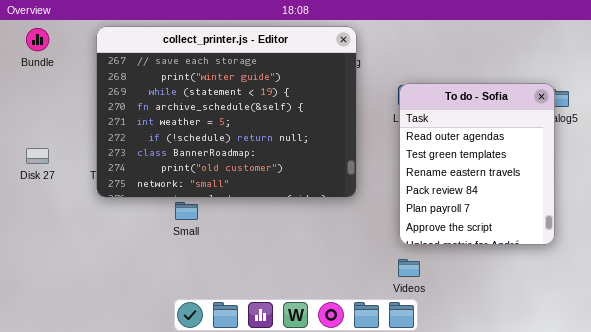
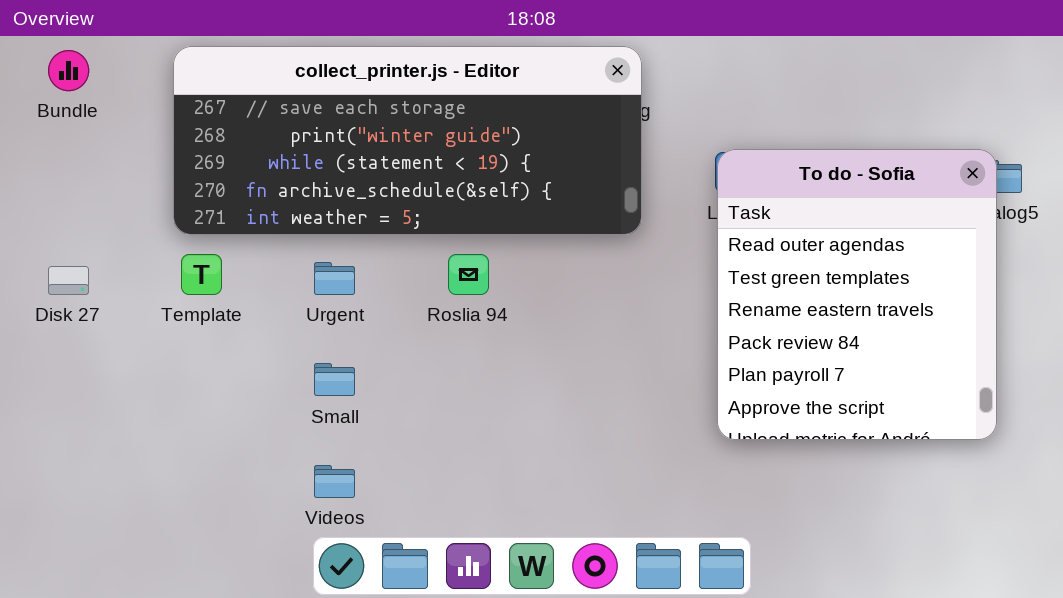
collect_printer.js - Editor: [96,26,357,198] -> [173,46,642,235], resized
Videos: [398,259,420,277] -> [314,465,355,498], moved

